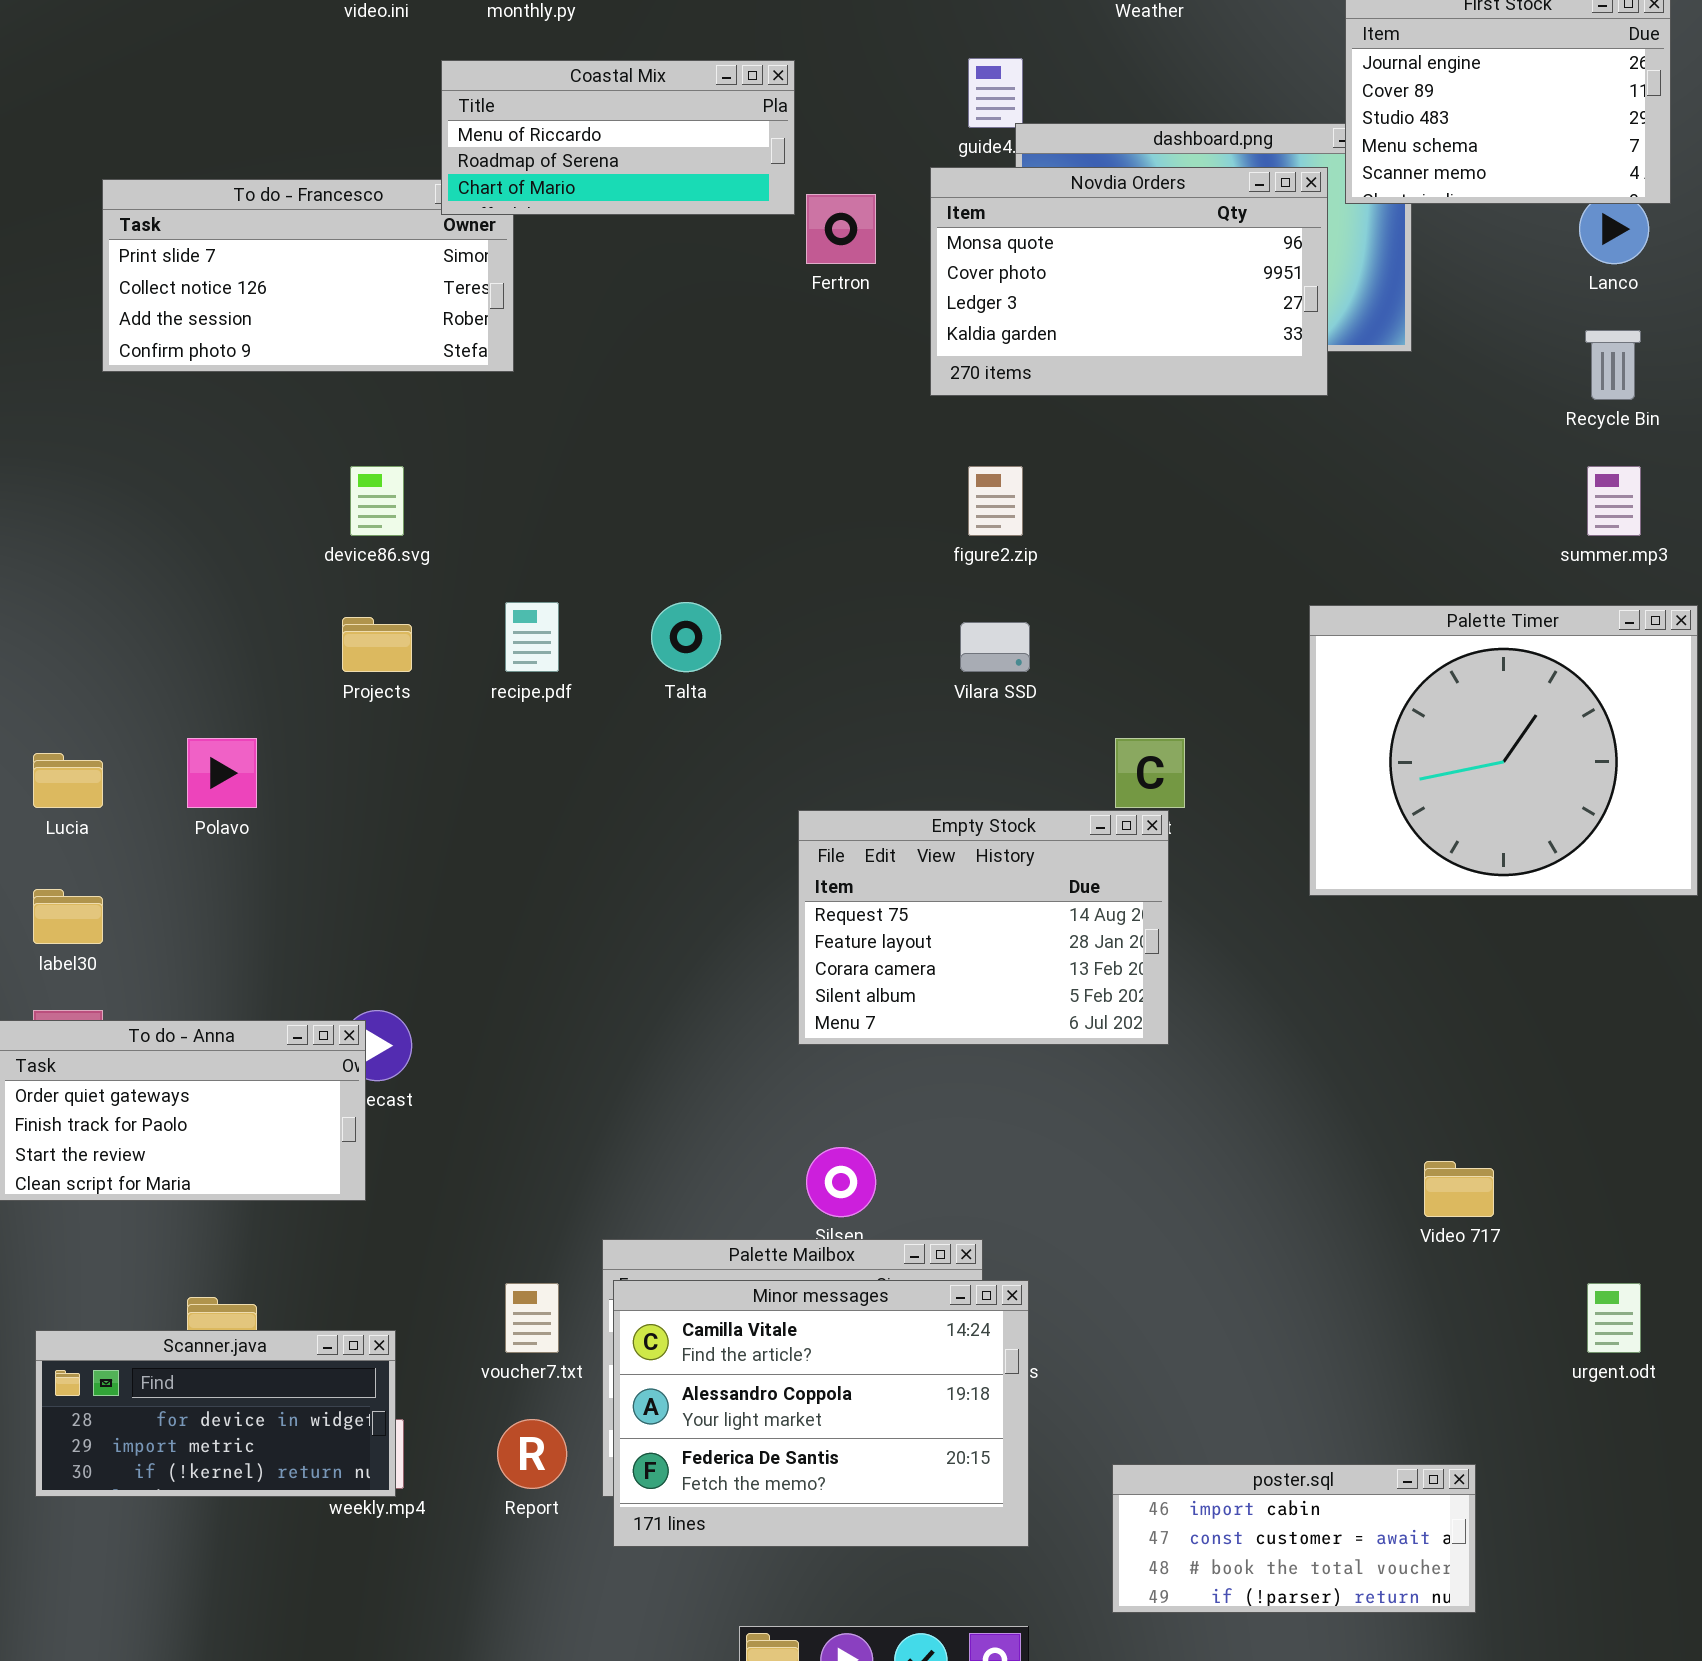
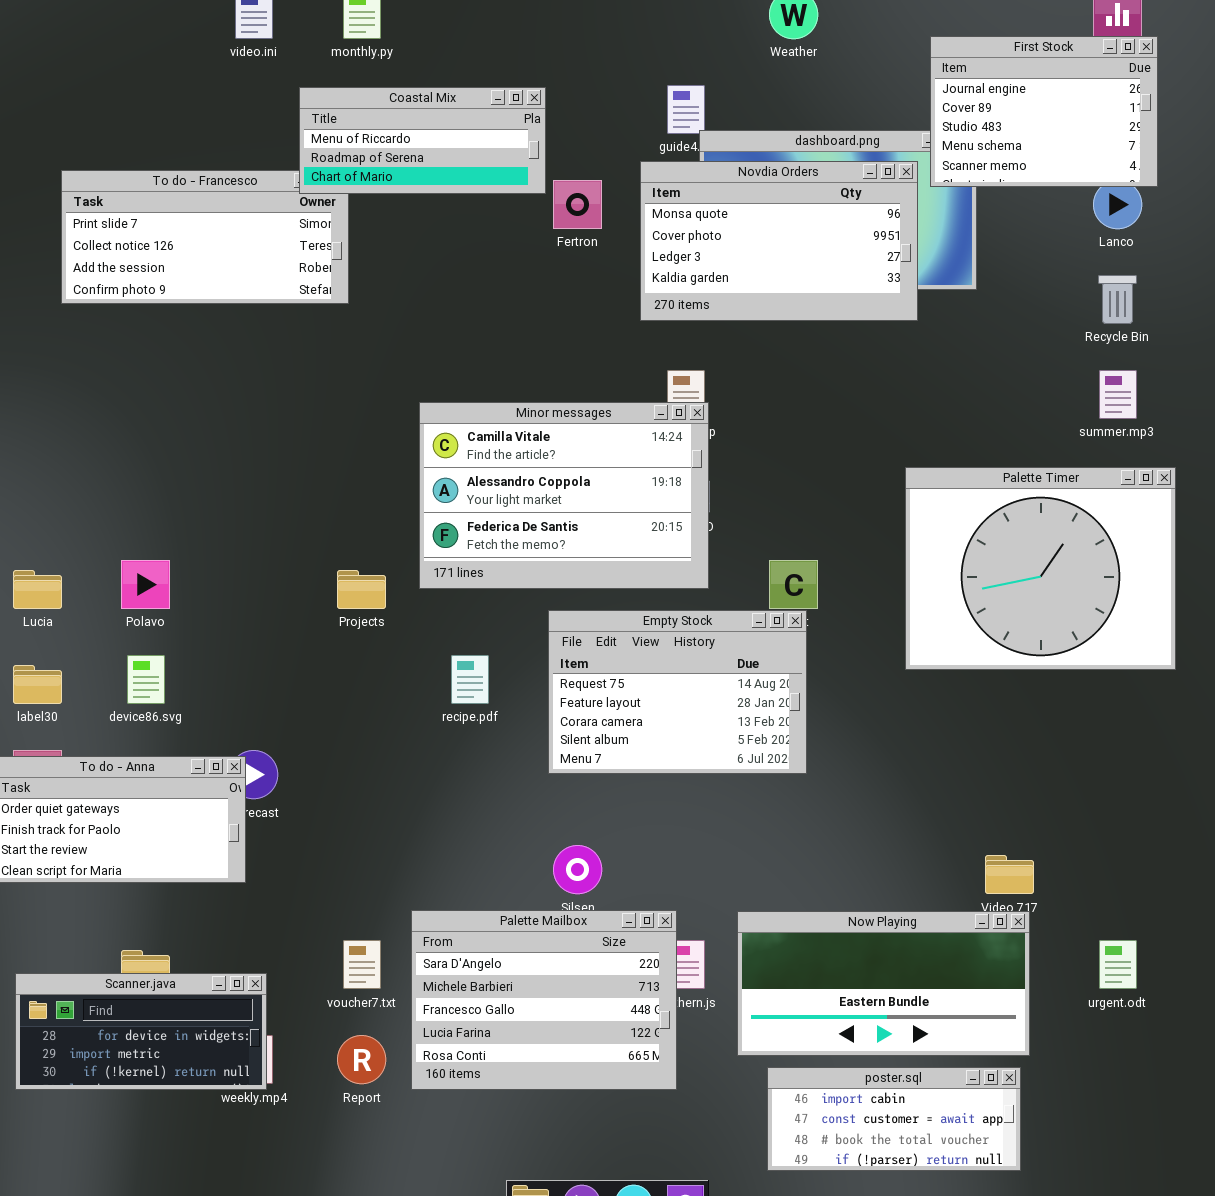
device86.svg: [350,466,404,536] -> [127,655,165,704], moved
recipe.pdf: [505,602,559,672] -> [451,655,489,704], moved
Projects: [342,617,412,672] -> [337,570,386,609], moved
Now Playing: none -> [737,911,1030,1056], opened
Minor messages: [613,1280,1029,1547] -> [419,402,709,589], moved

